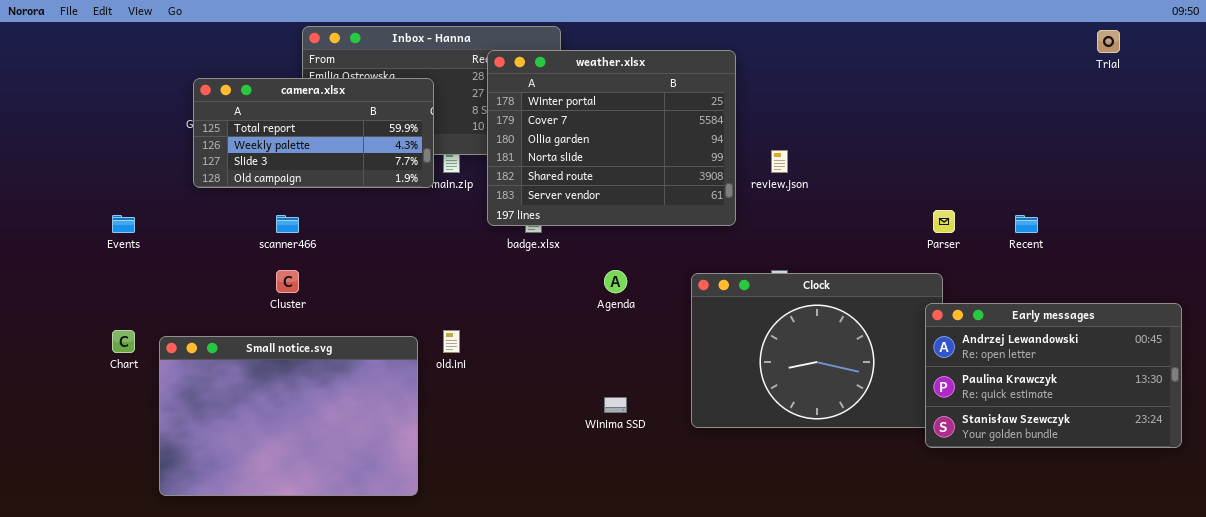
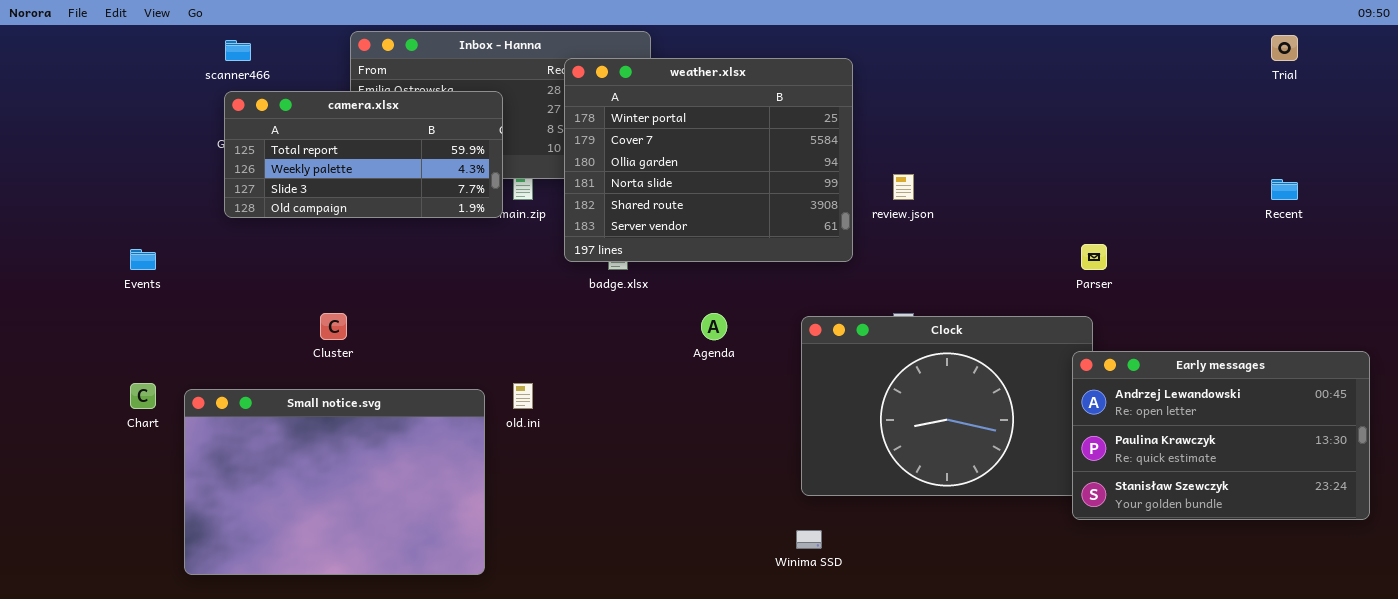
scanner466: [276,215,299,233] -> [225,40,251,61], moved
Recent: [1015,215,1038,233] -> [1271,179,1298,200], moved
Winima SSD: [604,397,627,413] -> [796,530,822,549], moved

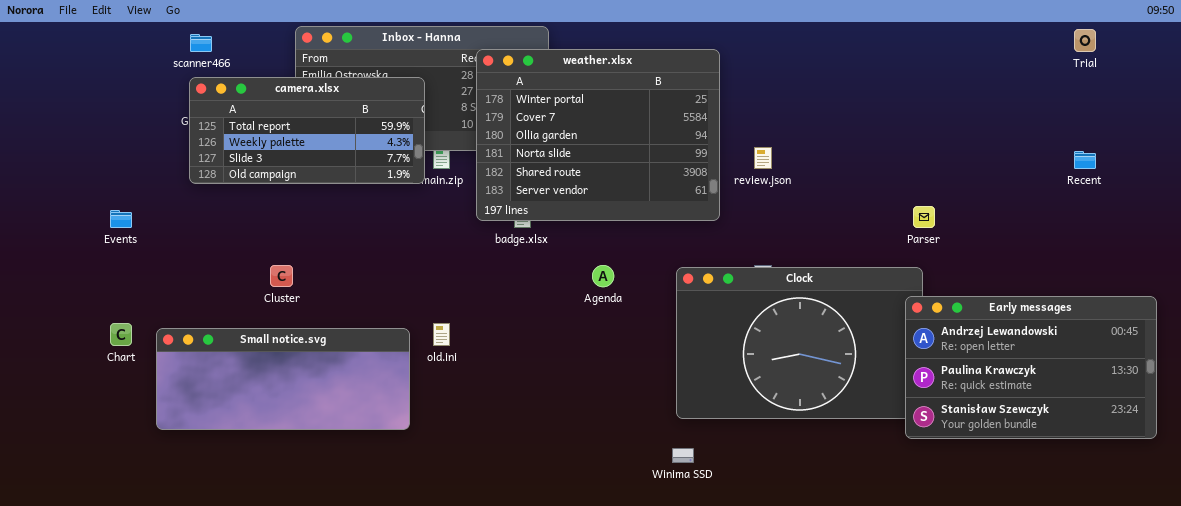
Small notice.svg: [184,389,485,575] -> [156,328,410,430], resized

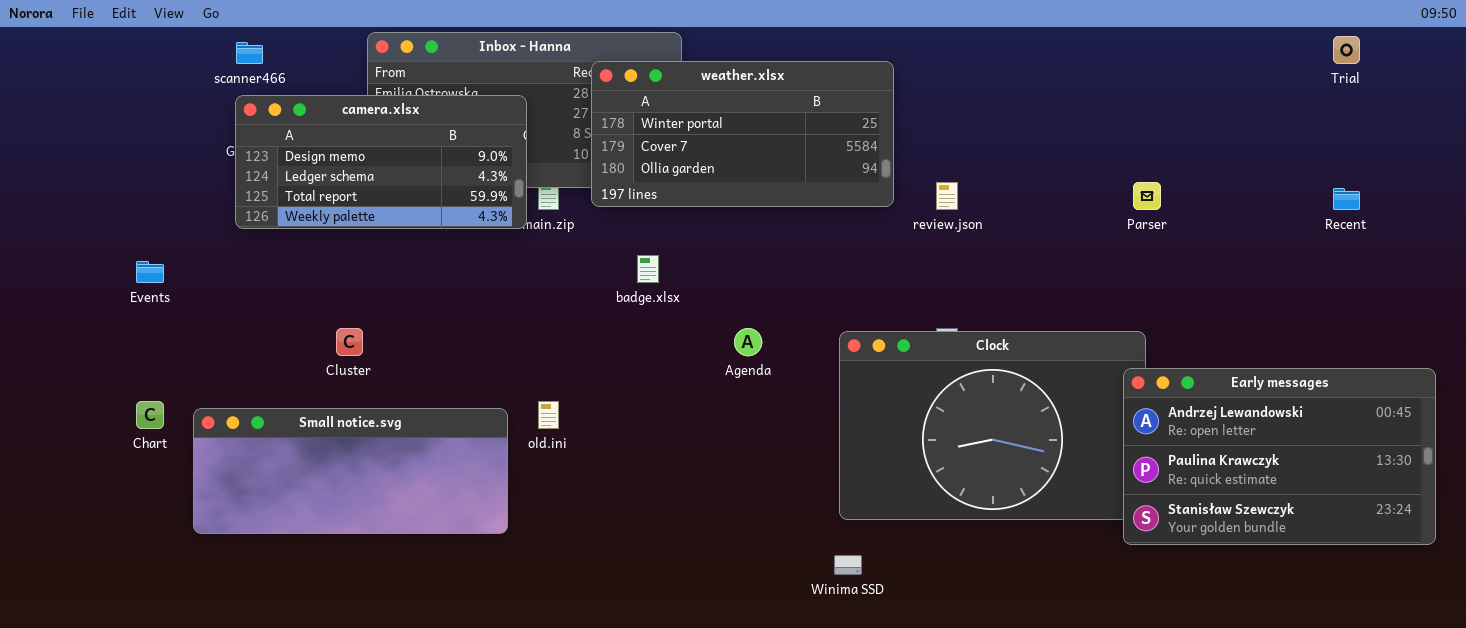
weather.xlsx: [476,49,720,221] -> [591,61,894,207], resized
camera.xlsx: [189,77,425,184] -> [235,95,527,229], scrolled up 2 rows
Parser: [913,206,935,228] -> [1133,182,1161,210], moved

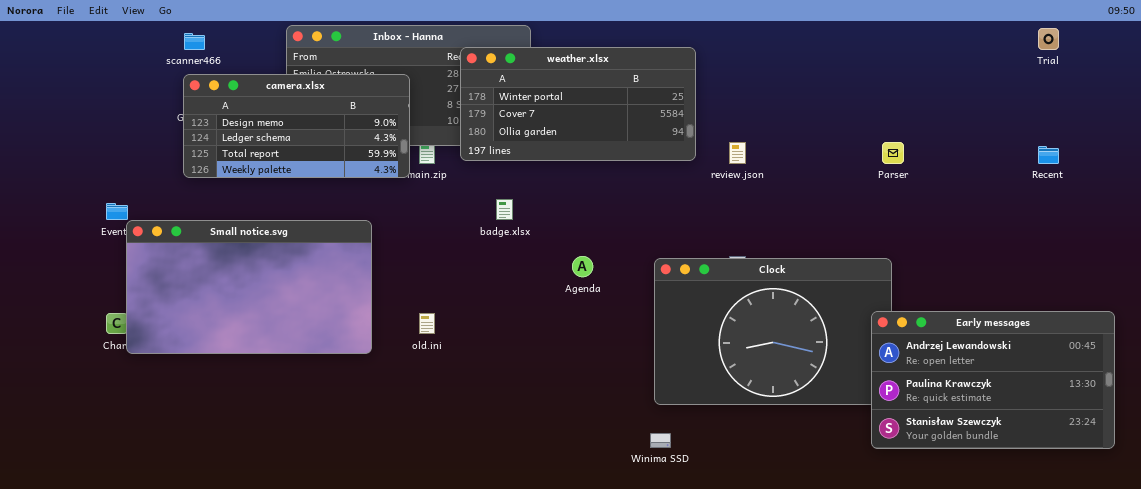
Early messages: [1123,368,1436,545] -> [871,311,1115,449], moved
Small notice.svg: [193,408,508,534] -> [126,220,372,354], moved, resized

